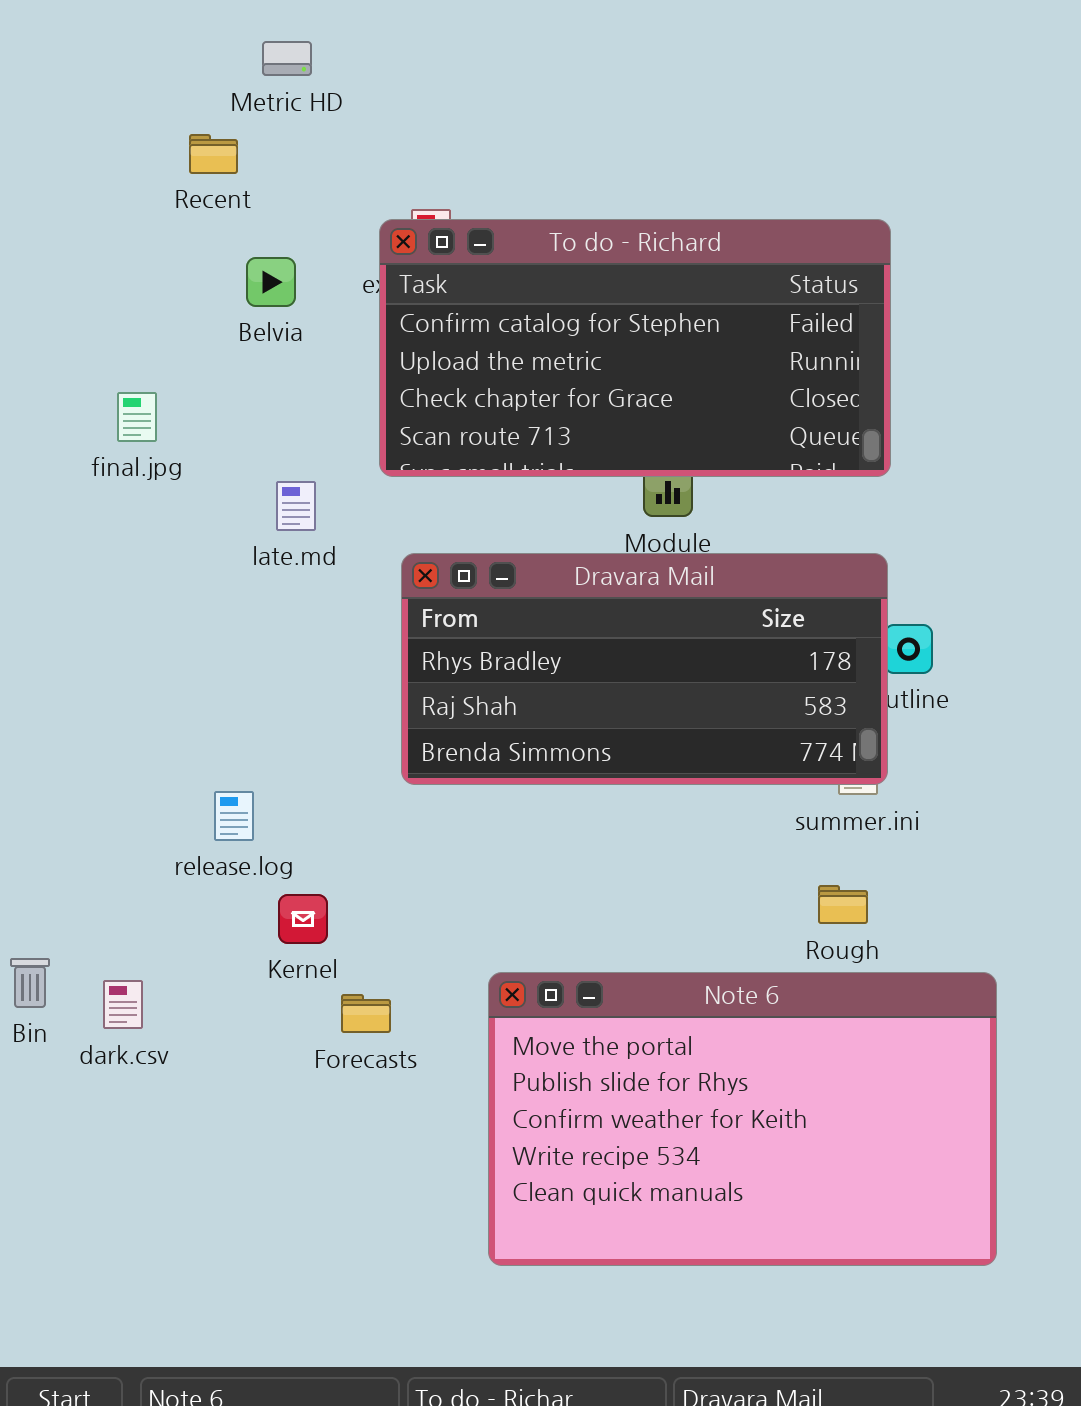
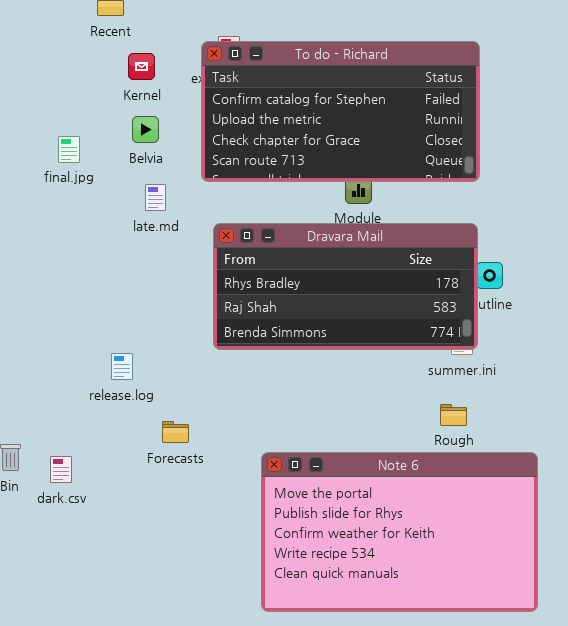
Belvia: [246,257,296,307] -> [132,116,159,143], moved
Kernel: [278,894,328,944] -> [128,53,155,80], moved
Forecasts: [341,994,391,1033] -> [162,421,189,443], moved

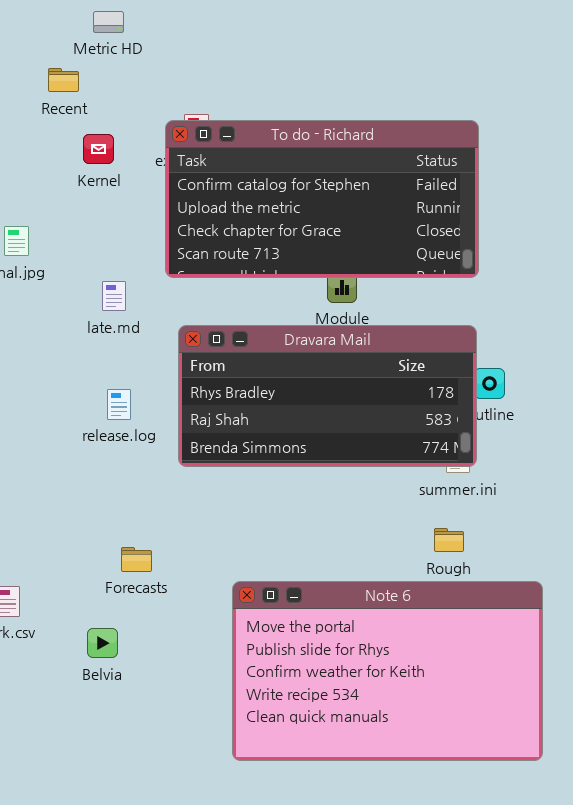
Belvia: [132,116,159,143] -> [87,628,118,658], moved
release.log: [111,353,133,380] -> [107,389,131,420], moved

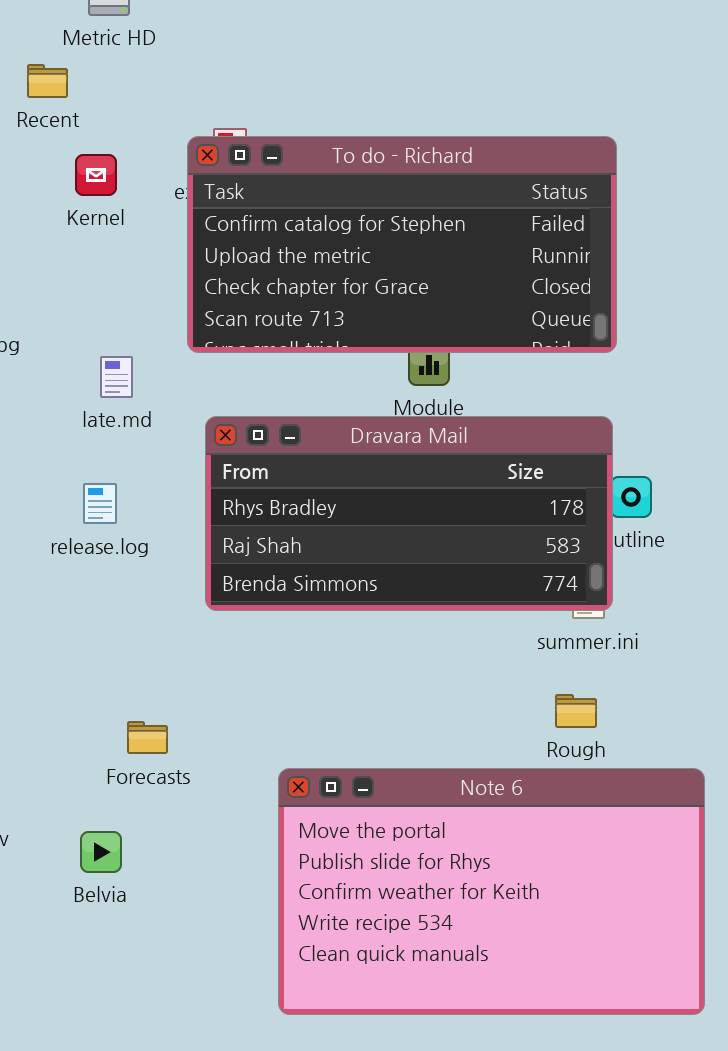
release.log: [107,389,131,420] -> [83,483,117,524], moved

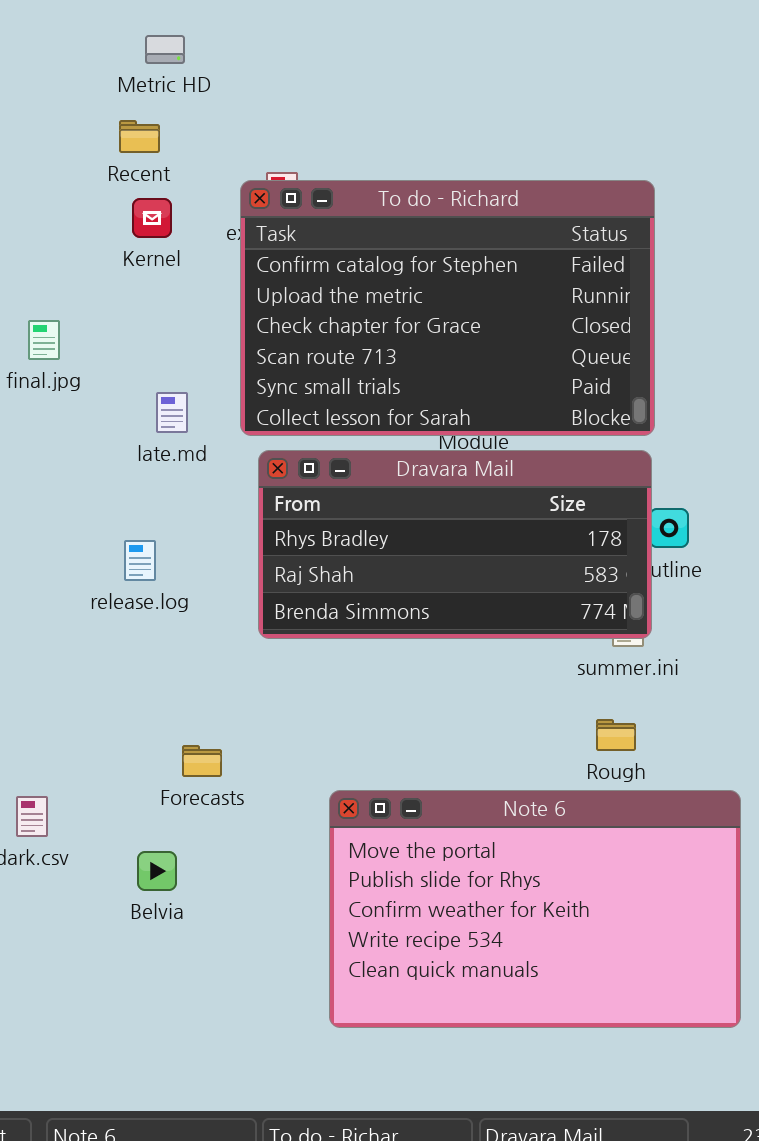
Recent: [27,64,68,98] -> [119,120,160,153], moved
To do - Richard: [187,136,617,353] -> [240,180,655,436], resized
release.log: [83,483,117,524] -> [124,540,156,581], moved

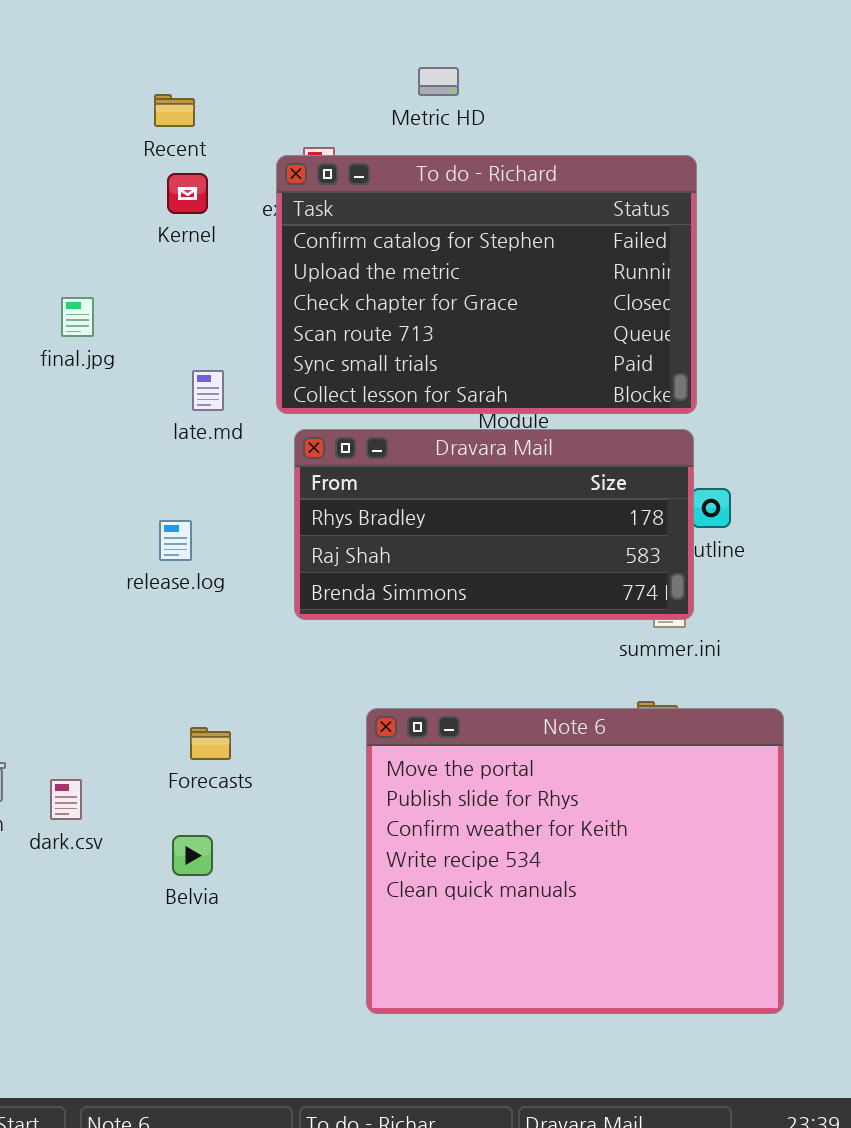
Metric HD: [145,35,185,64] -> [418,67,459,96], moved
Forecasts: [182,745,222,777] -> [190,727,231,760], moved
Note 6: [329,790,741,1028] -> [366,708,784,1014], resized

